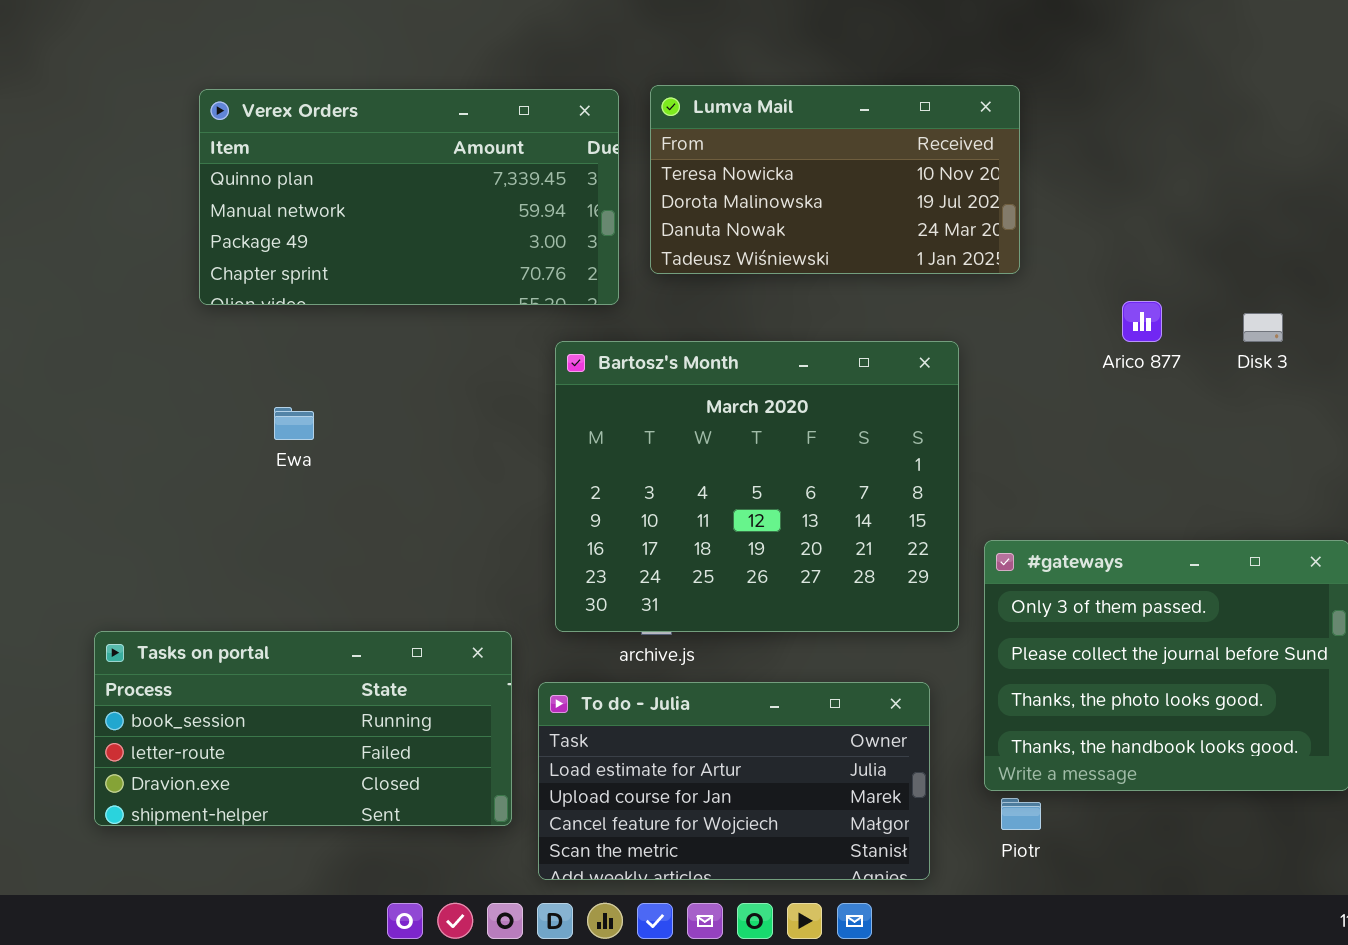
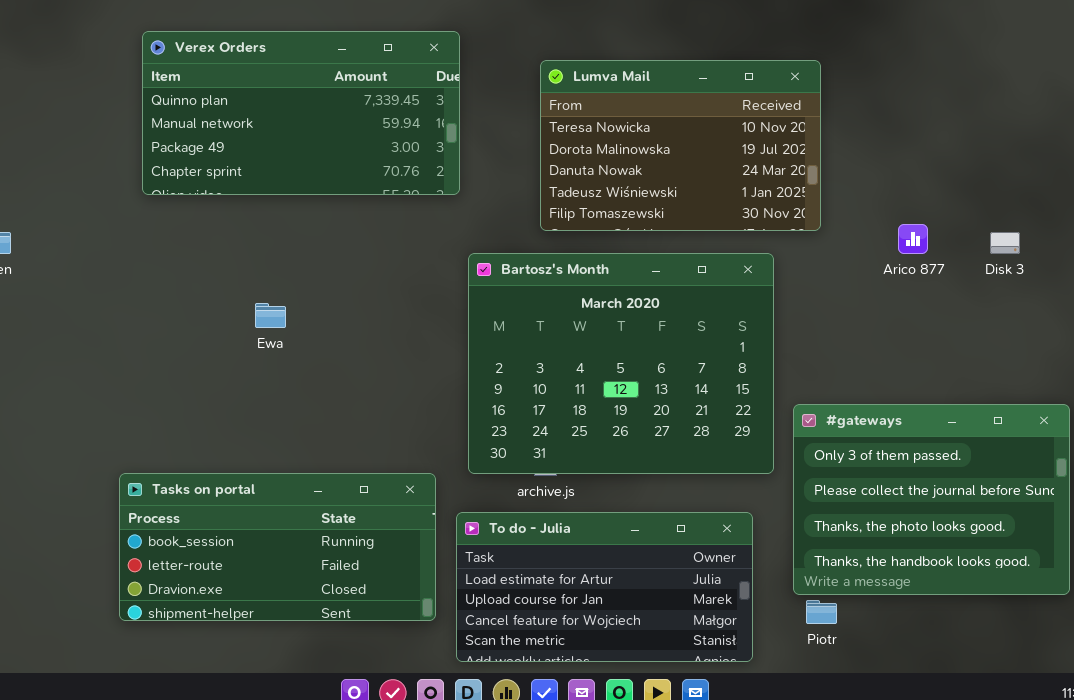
Lumva Mail: [650,85,1020,274] -> [540,60,821,231], resized
Verex Orders: [199,89,619,305] -> [142,31,460,195], moved

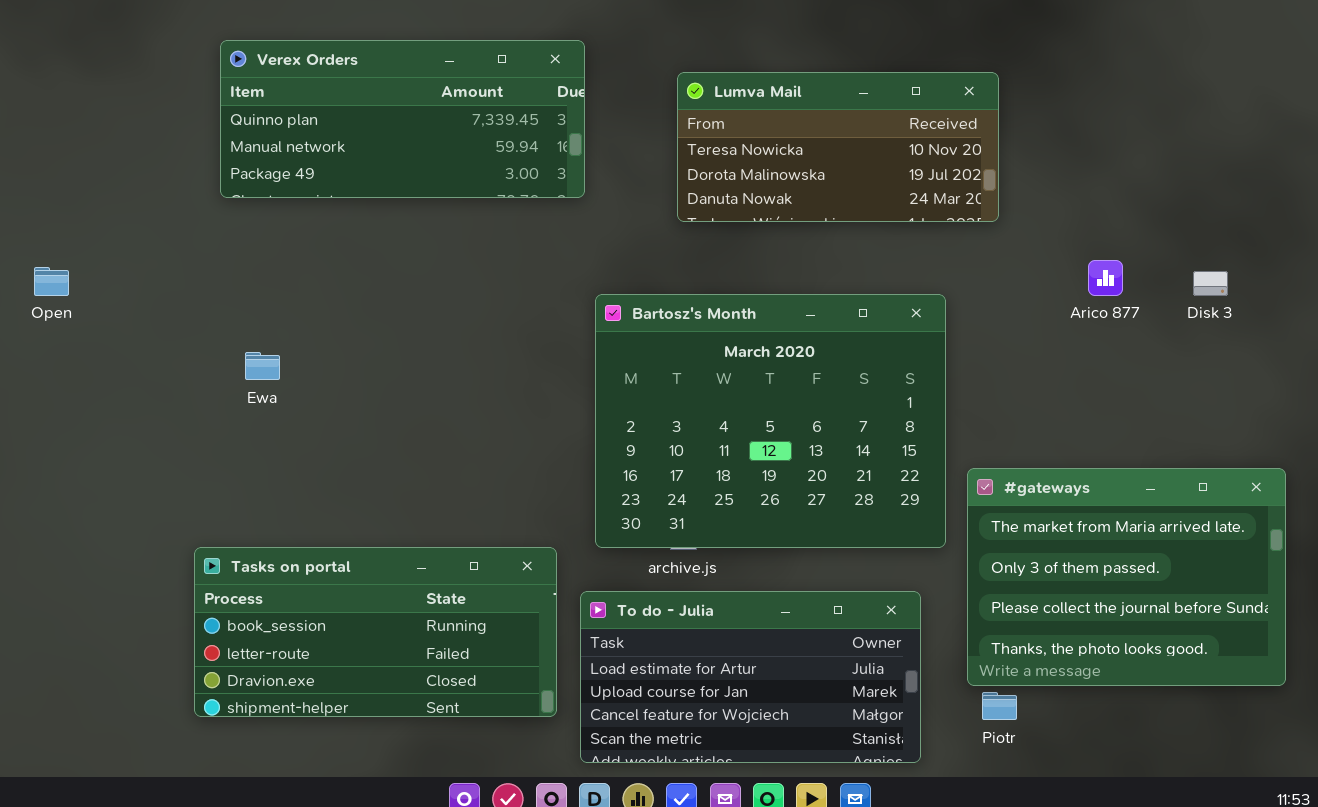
Verex Orders: [142,31,460,195] -> [220,40,585,198], resized
Lumva Mail: [540,60,821,231] -> [677,72,999,222], resized
Ewa: [255,303,286,328] -> [245,352,280,380], moved
#gateways: [793,404,1070,595] -> [967,468,1286,686], scrolled up 1 row

